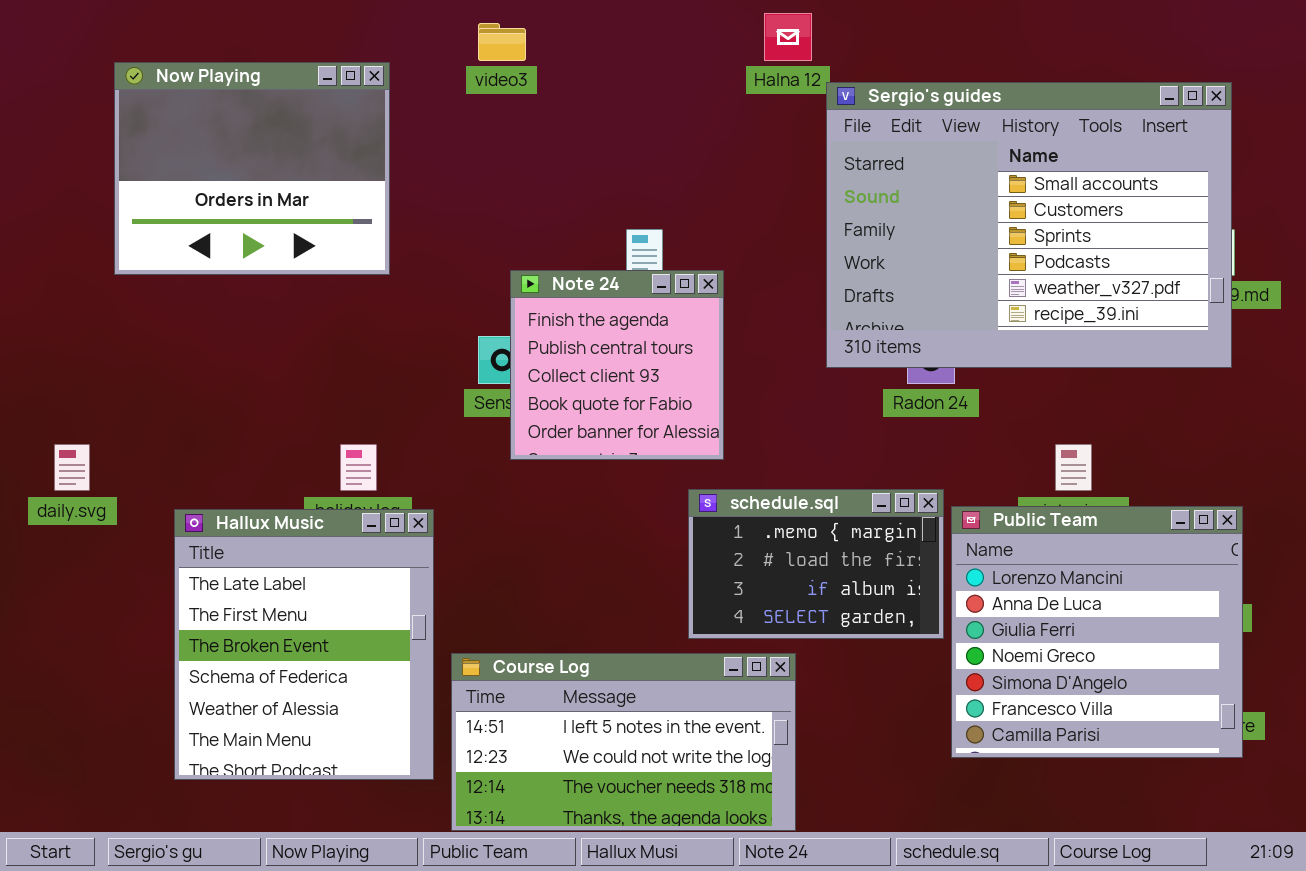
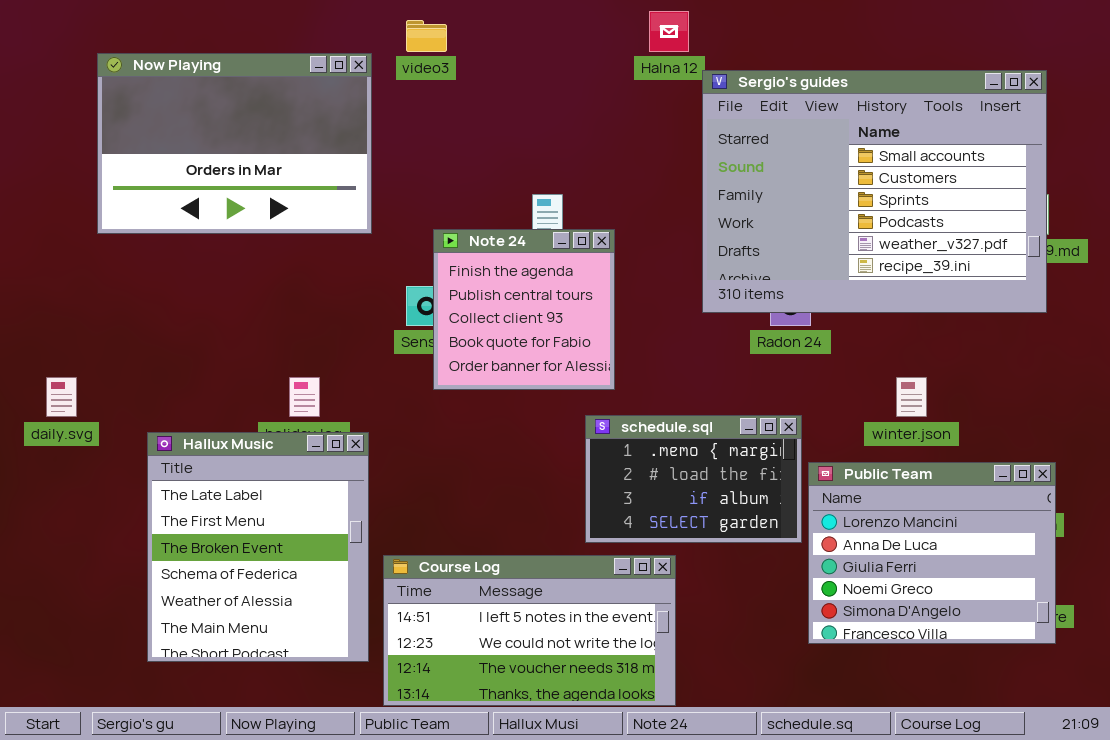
Now Playing: [114,62,390,275] -> [97,53,372,234], resized
Public Team: [951,506,1243,758] -> [808,462,1056,644], resized

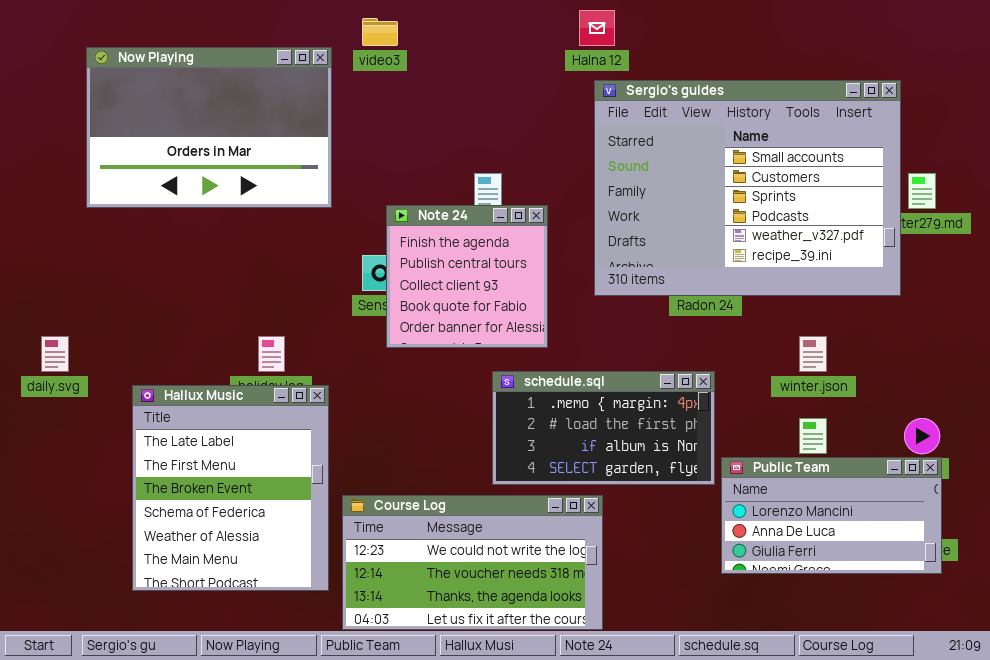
Sergio's guides: [702,70,1047,313] -> [594,80,901,296], moved
schedule.sql: [585,415,802,543] -> [492,371,715,485], resized
Public Team: [808,462,1056,644] -> [721,457,942,574], resized
Course Log: [383,555,676,706] -> [342,495,603,630], scrolled down 1 row

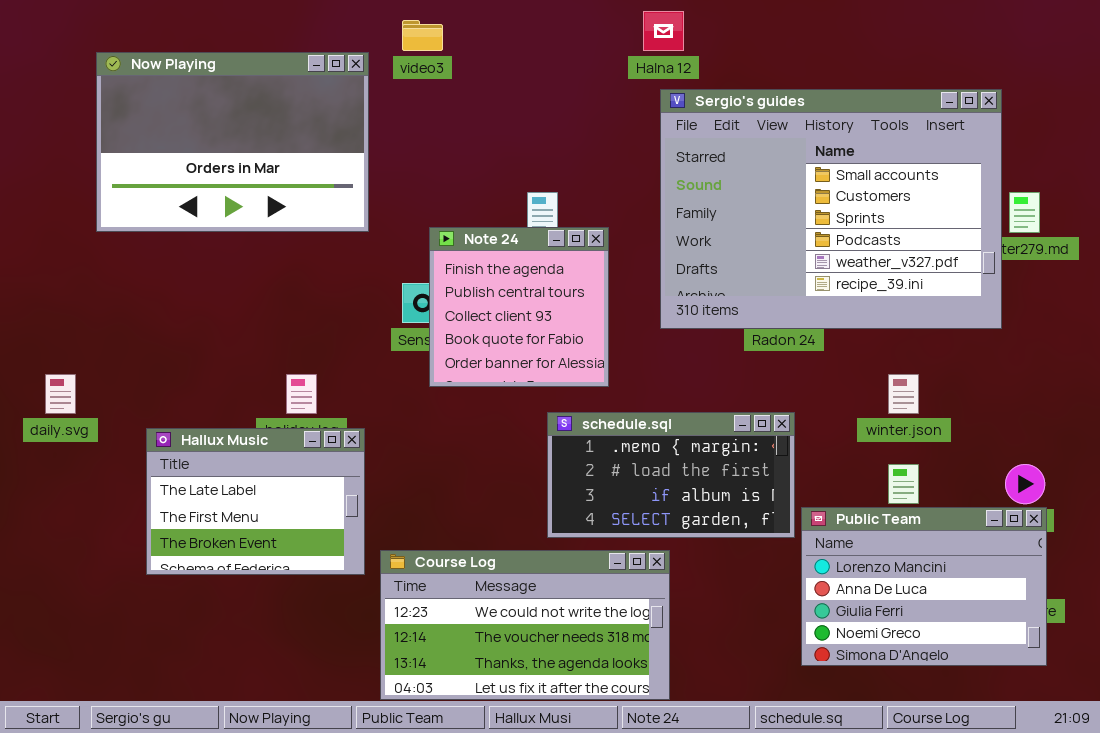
Hallux Music: [132,385,329,591] -> [146,428,365,575], resized
Public Team: [721,457,942,574] -> [801,507,1047,666], resized

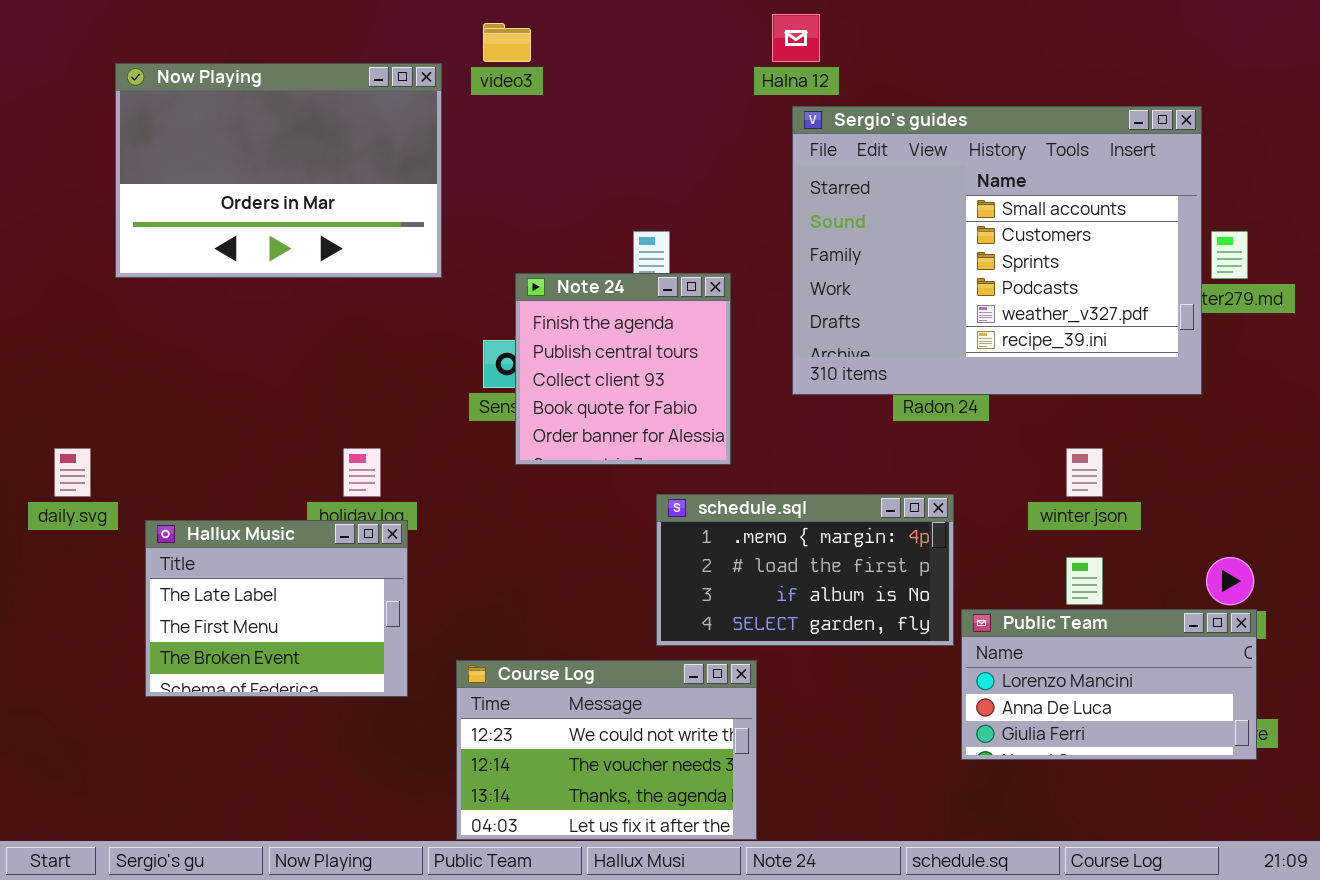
Hallux Music: [146,428,365,575] -> [145,520,408,697], moved
Public Team: [801,507,1047,666] -> [961,609,1257,760], resized
Course Log: [380,550,670,700] -> [456,660,757,840], resized

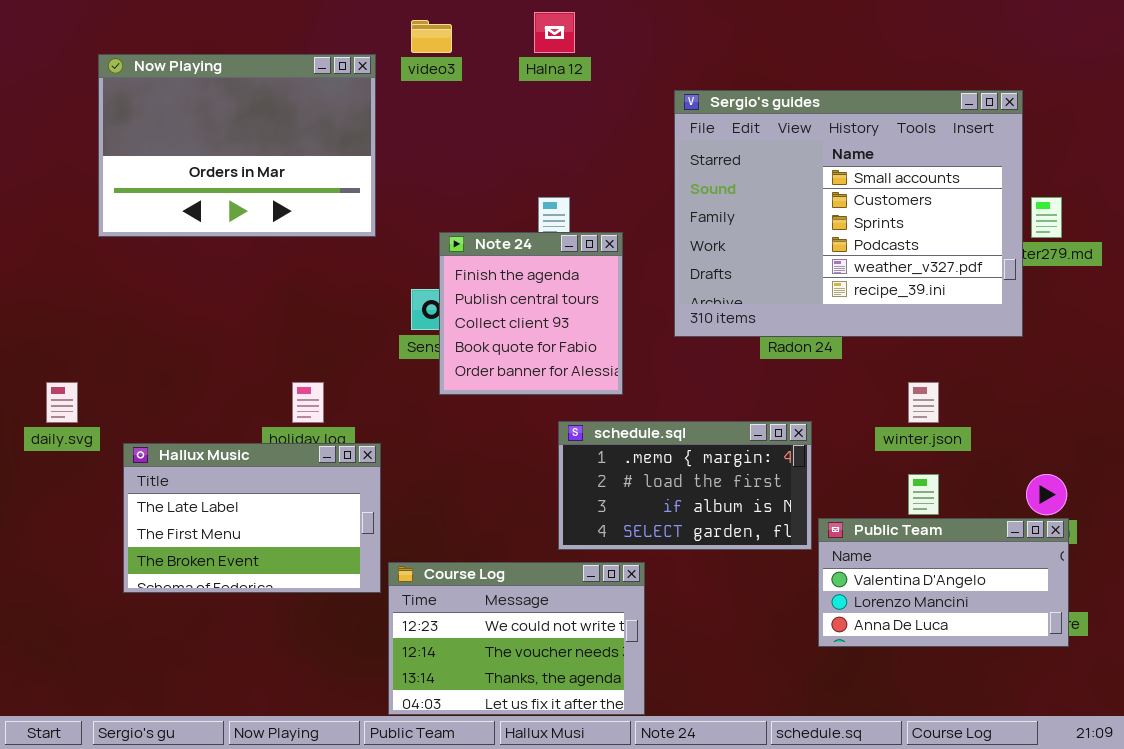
Halna 12: [772,14,820,62] -> [534,12,575,53], moved
Hallux Music: [145,520,408,697] -> [123,443,381,593], resized
Public Team: [961,609,1257,760] -> [818,518,1069,647], scrolled up 1 row

